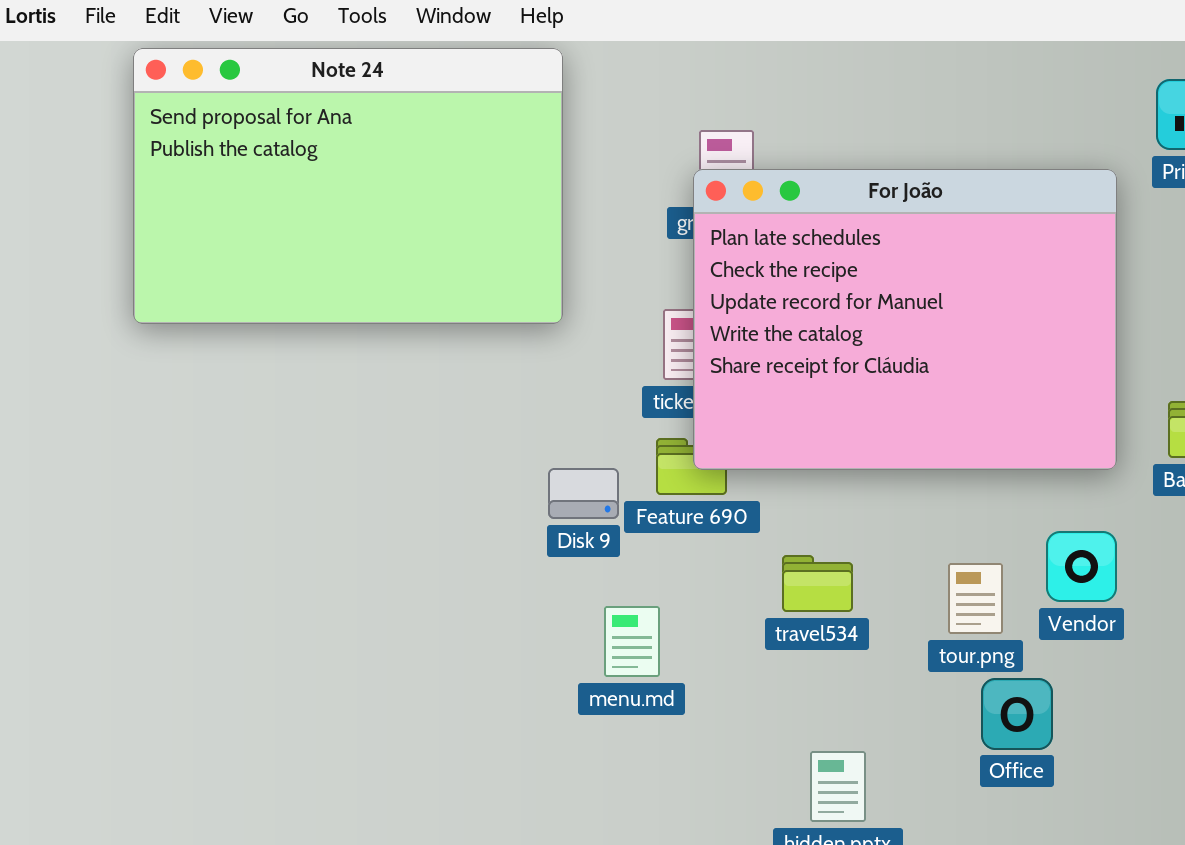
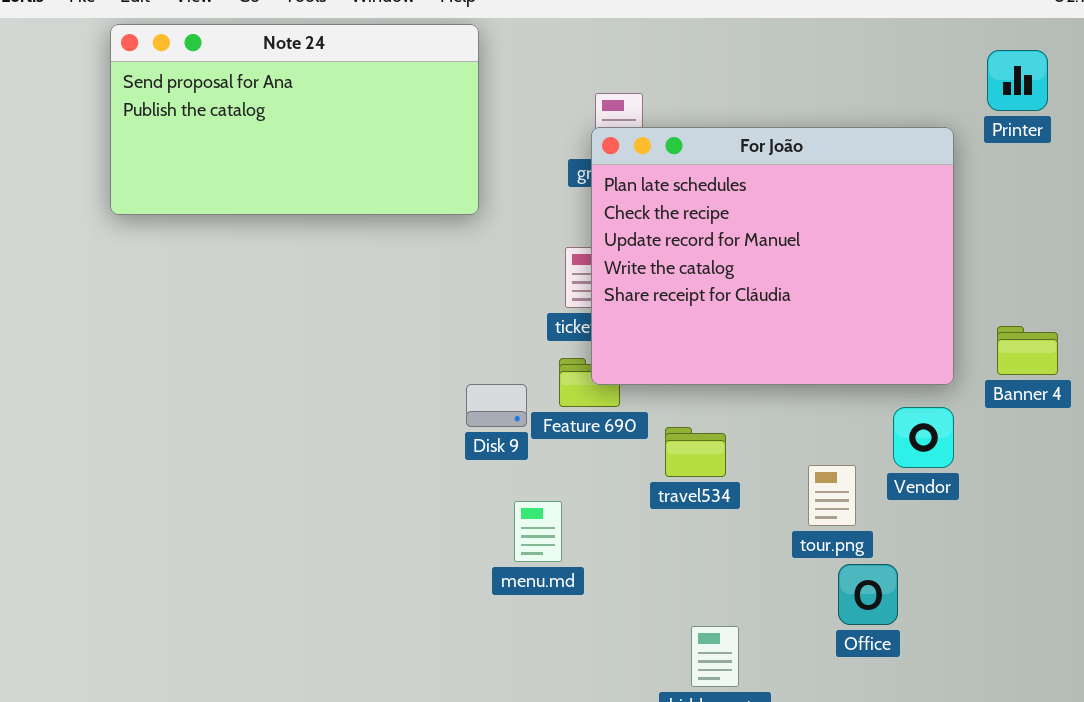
Note 24: [133,48,563,324] -> [110,24,479,215], resized
Vendor: [1046,531,1117,602] -> [893,407,954,468], moved
travel534: [782,555,853,612] -> [665,427,726,477], moved

